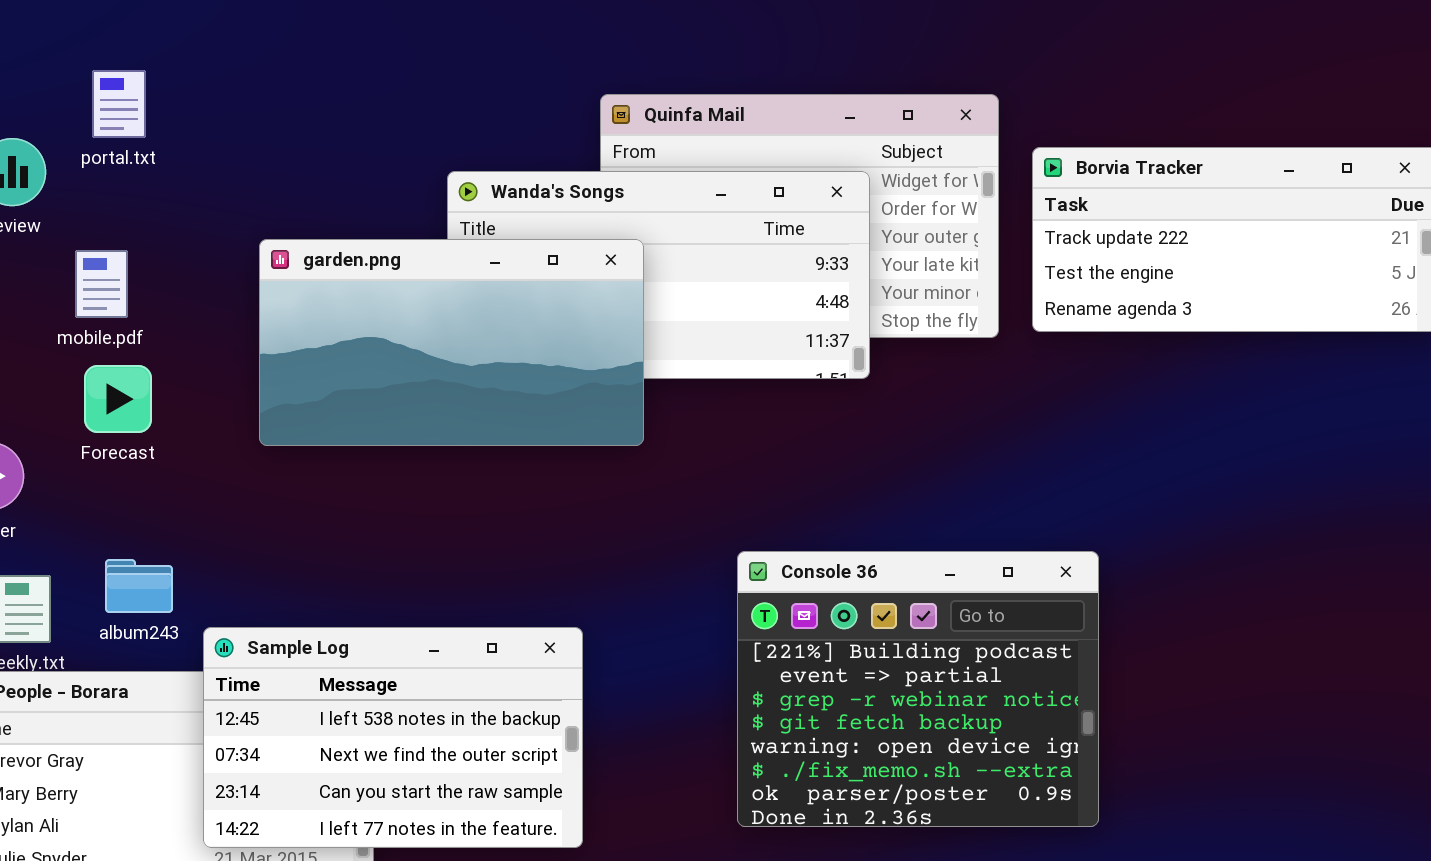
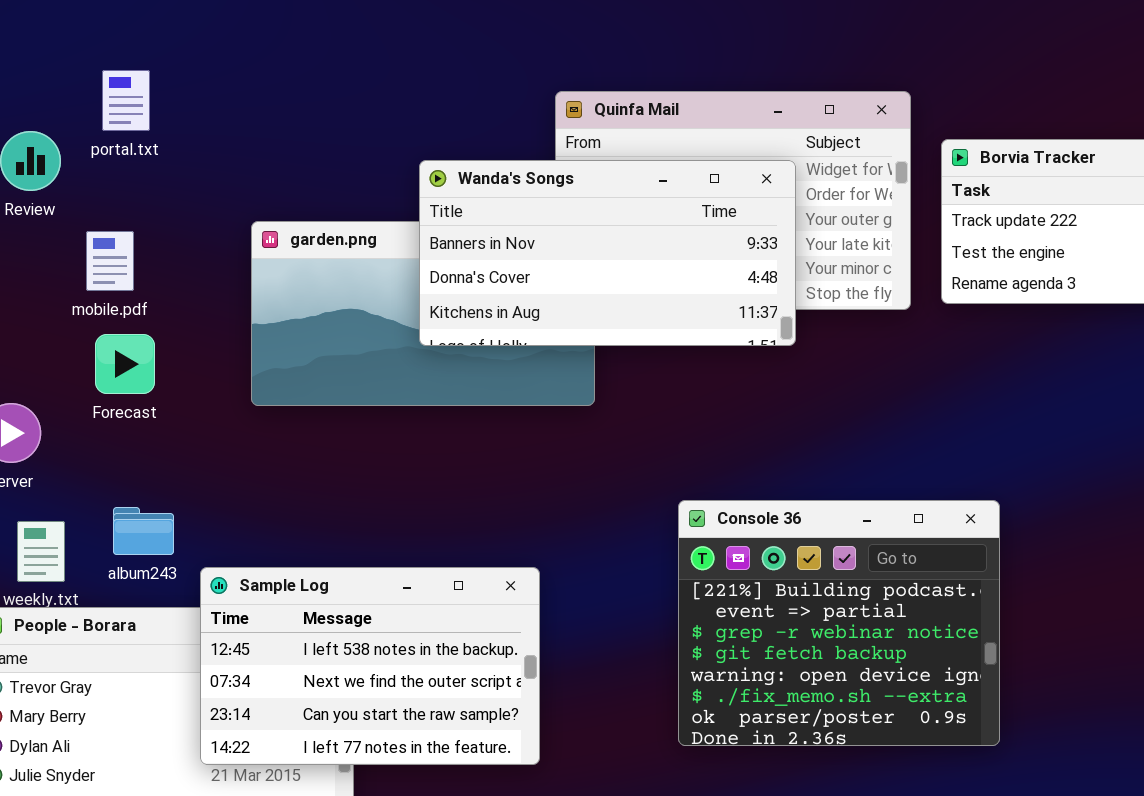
Wanda's Songs: [447,171,870,379] -> [419,160,796,346], raised

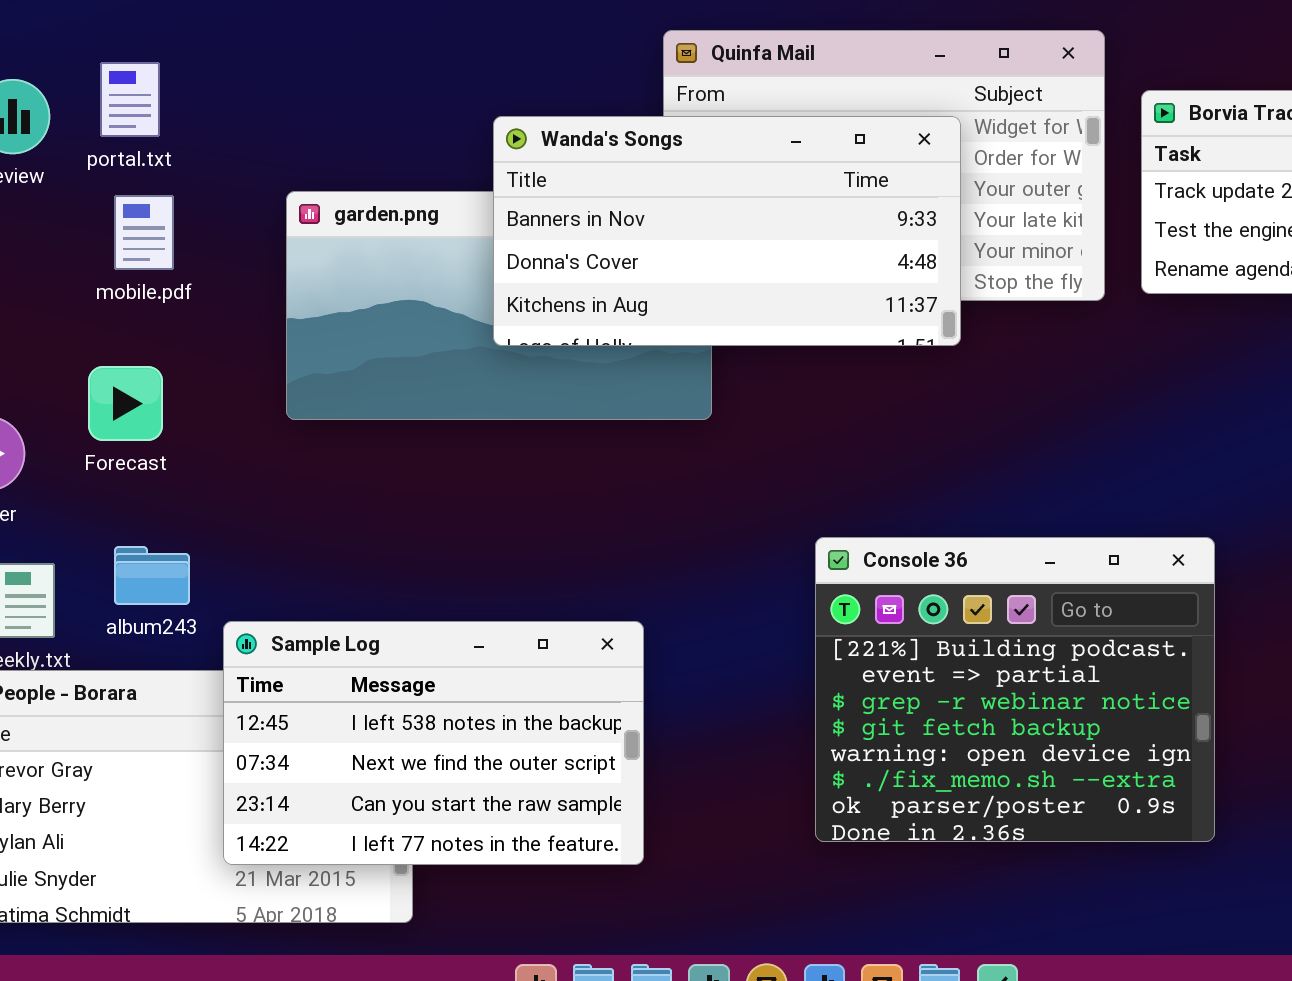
portal.txt: [102,70,150,131] -> [100,62,160,137], moved
mobile.pdf: [86,231,134,291] -> [114,195,174,270], moved
Forecast: [95,334,155,394] -> [88,366,163,441], moved

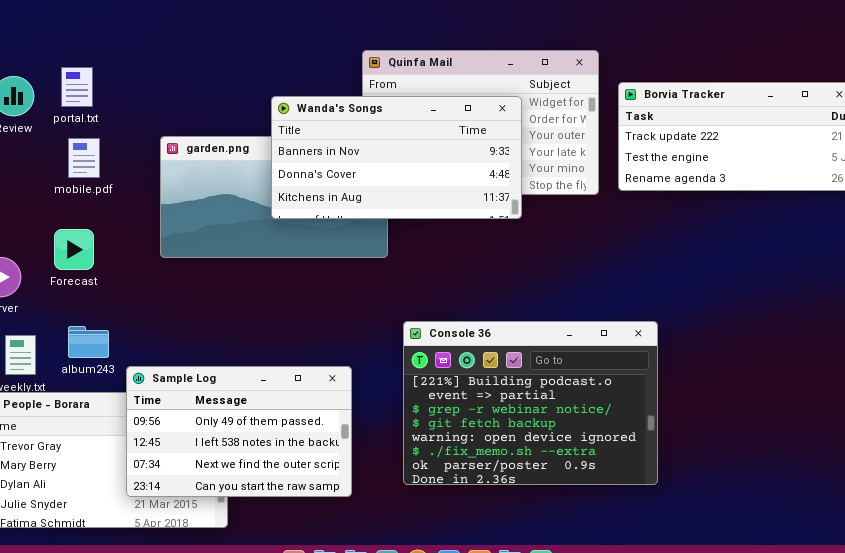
Console 36: [815,537,1215,842] -> [403,321,658,485], resized
Sample Log: [223,621,644,865] -> [126,366,352,497], scrolled up 1 row

